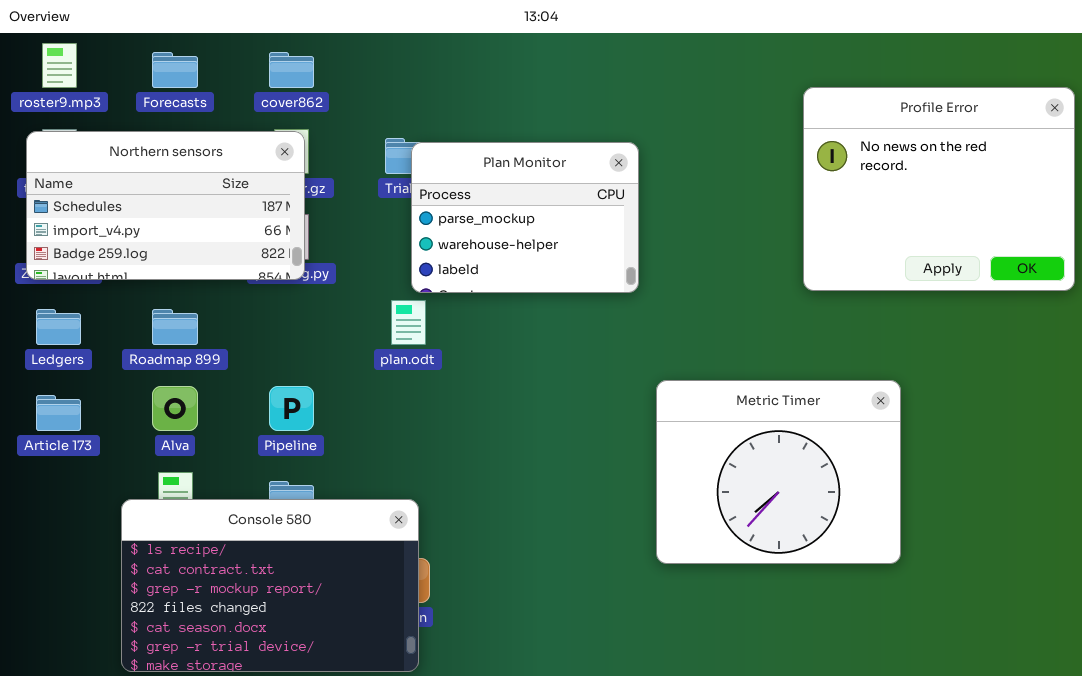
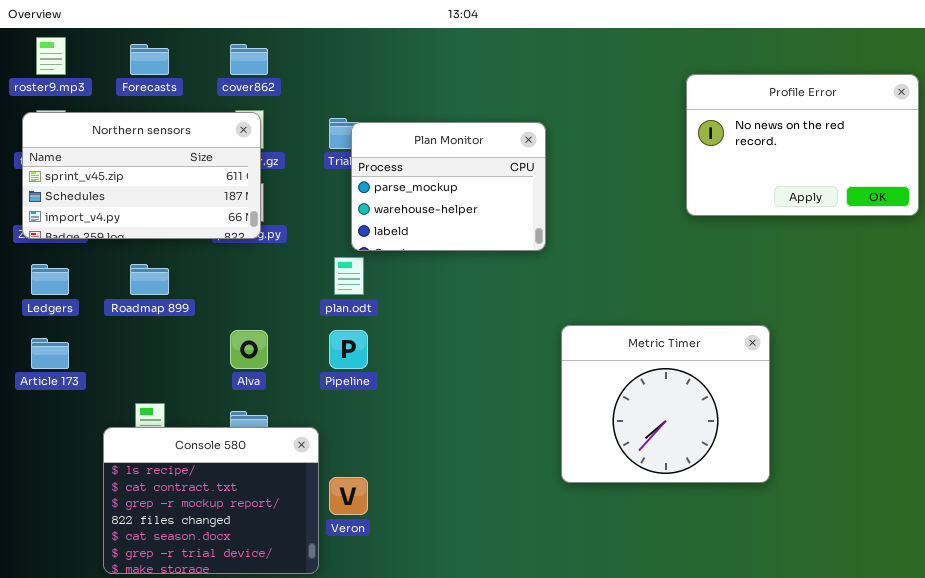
Profile Error: [803,87,1075,291] -> [686,74,919,216], resized
Northern sensors: [26,131,305,280] -> [22,112,261,239], scrolled up 1 row
Alva: [152,386,198,431] -> [230,330,268,369], moved
Pipeline: [269,386,314,431] -> [329,330,368,369], moved
Console 580: [121,499,419,672] -> [103,427,319,574], resized

